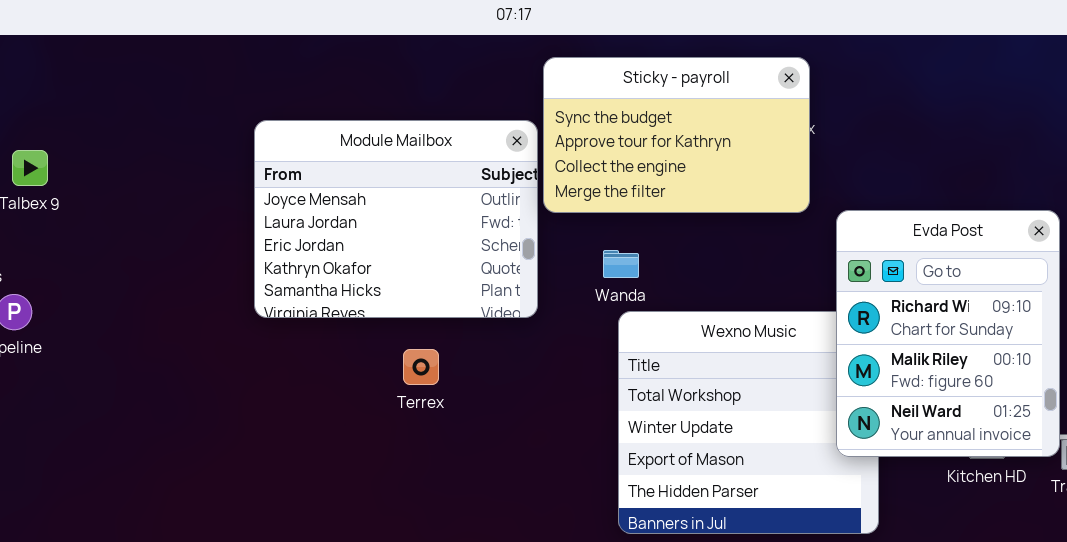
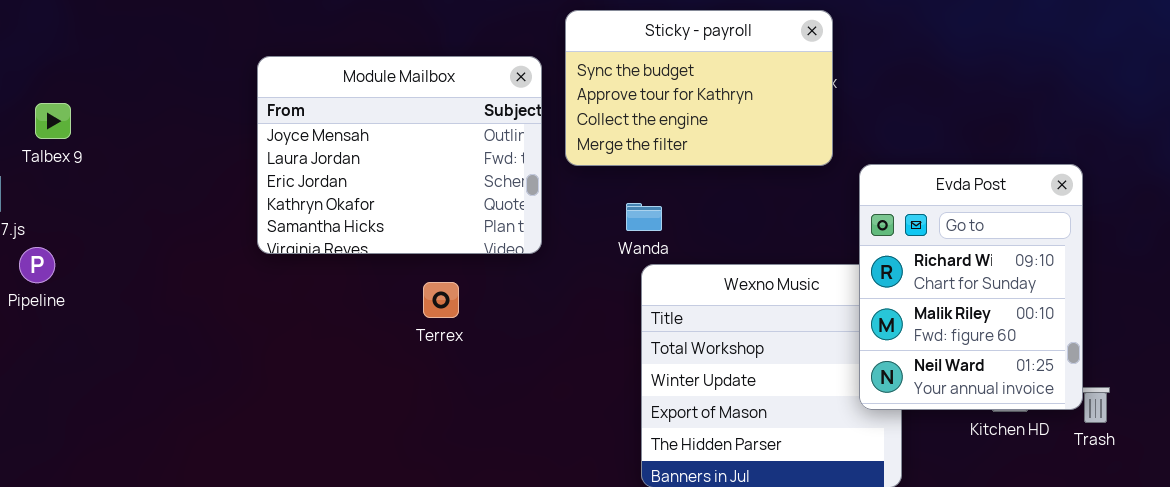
Module Mailbox: [254,120,538,318] -> [257,56,542,254], moved
Terrex: [403,349,439,385] -> [423,282,459,318], moved

